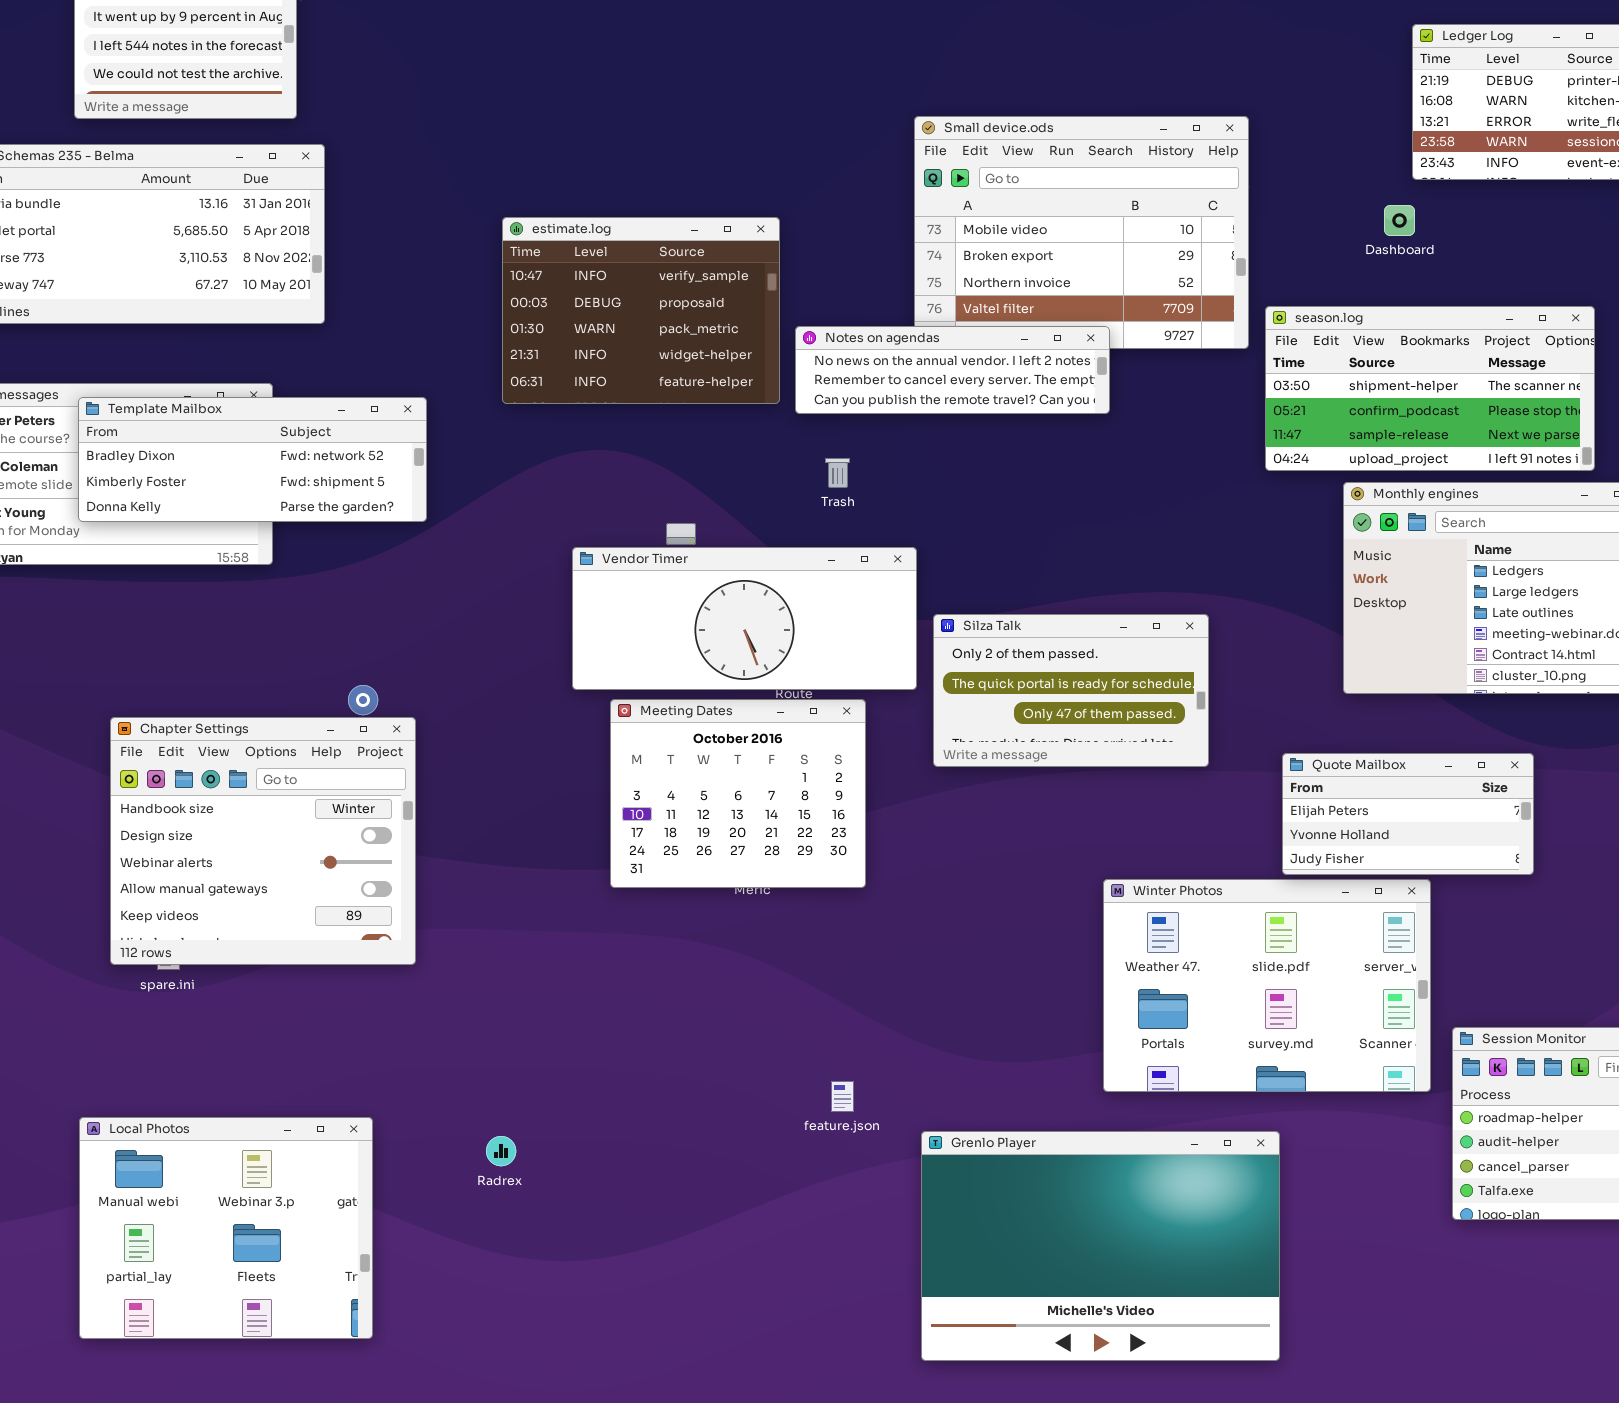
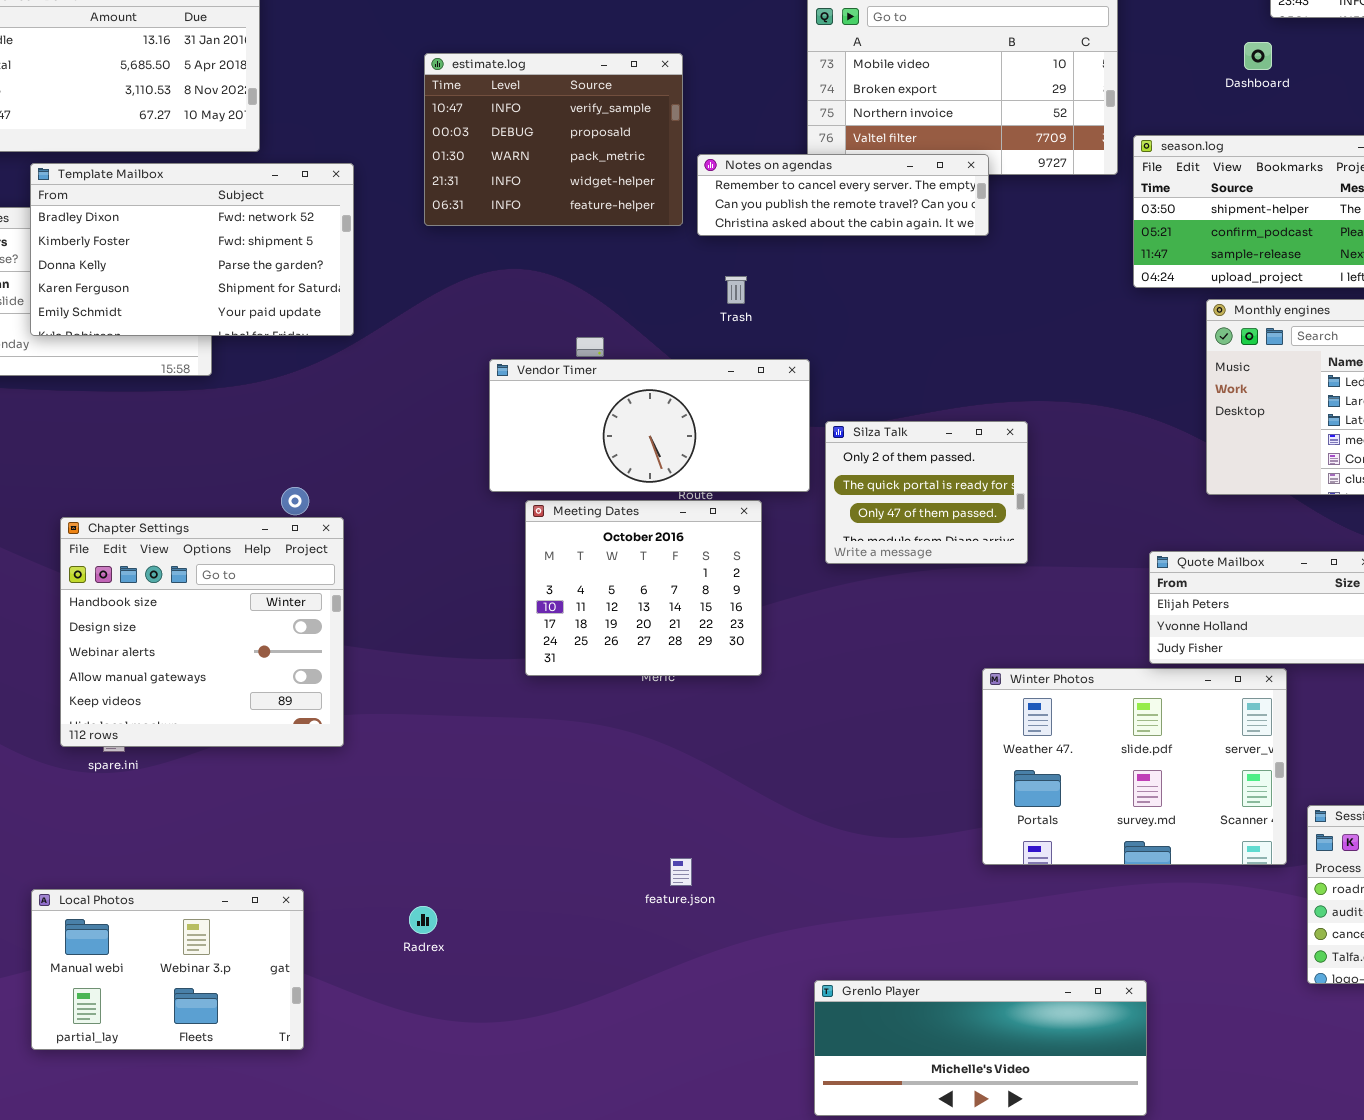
Notes on agendas: [795,326,1110,414] -> [697,154,989,236], scrolled down 1 row
Template Mailbox: [78,397,427,522] -> [30,163,354,336], resized
Silza Talk: [933,614,1209,767] -> [825,421,1028,564], resized
feature.json: [831,1081,854,1112] -> [670,858,692,886], moved
Local Photos: [79,1117,373,1339] -> [31,889,304,1050], resized
Grenlo Player: [921,1131,1280,1361] -> [814,980,1147,1116], resized

